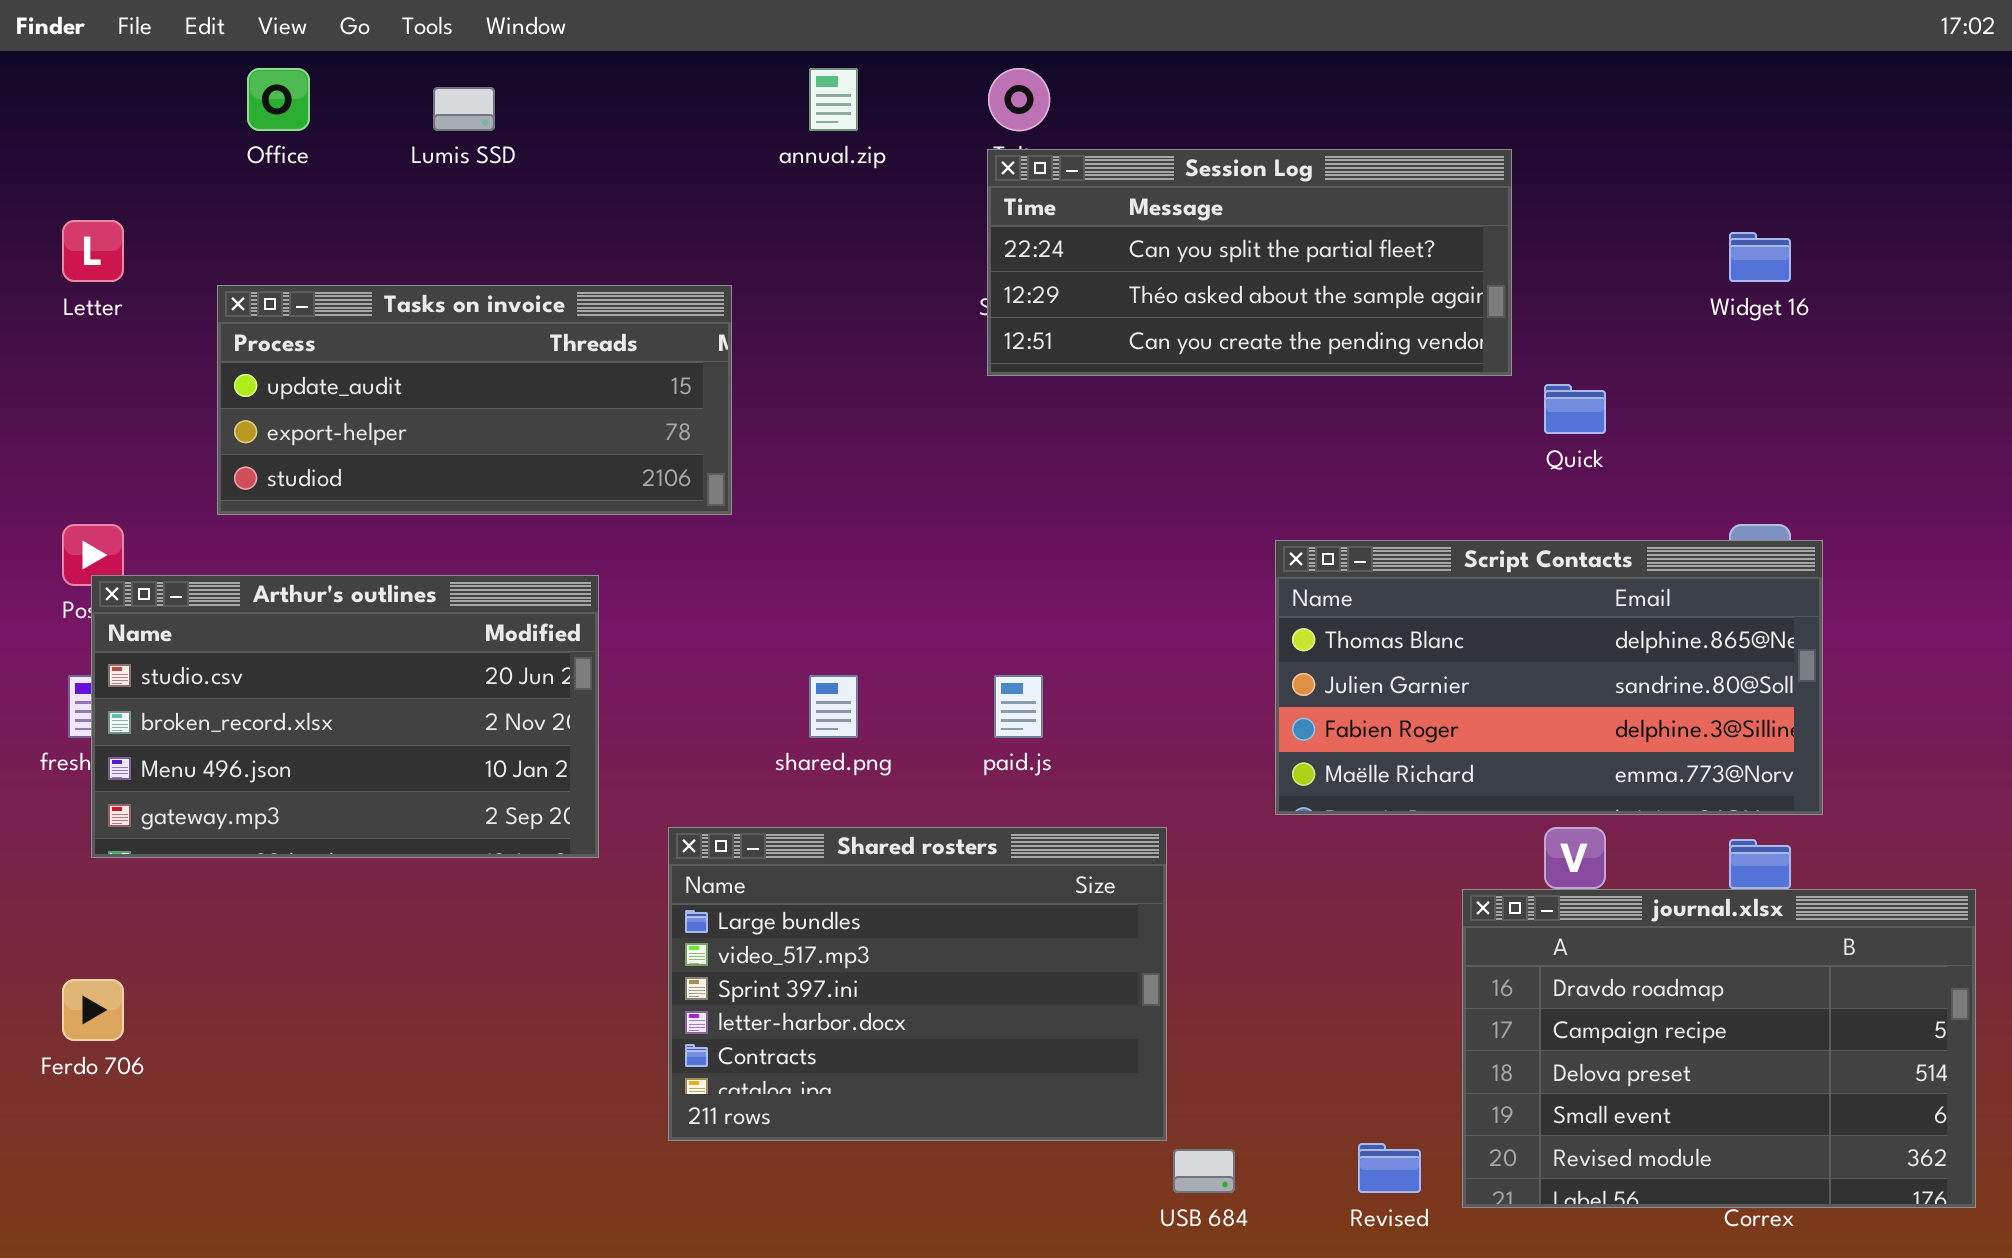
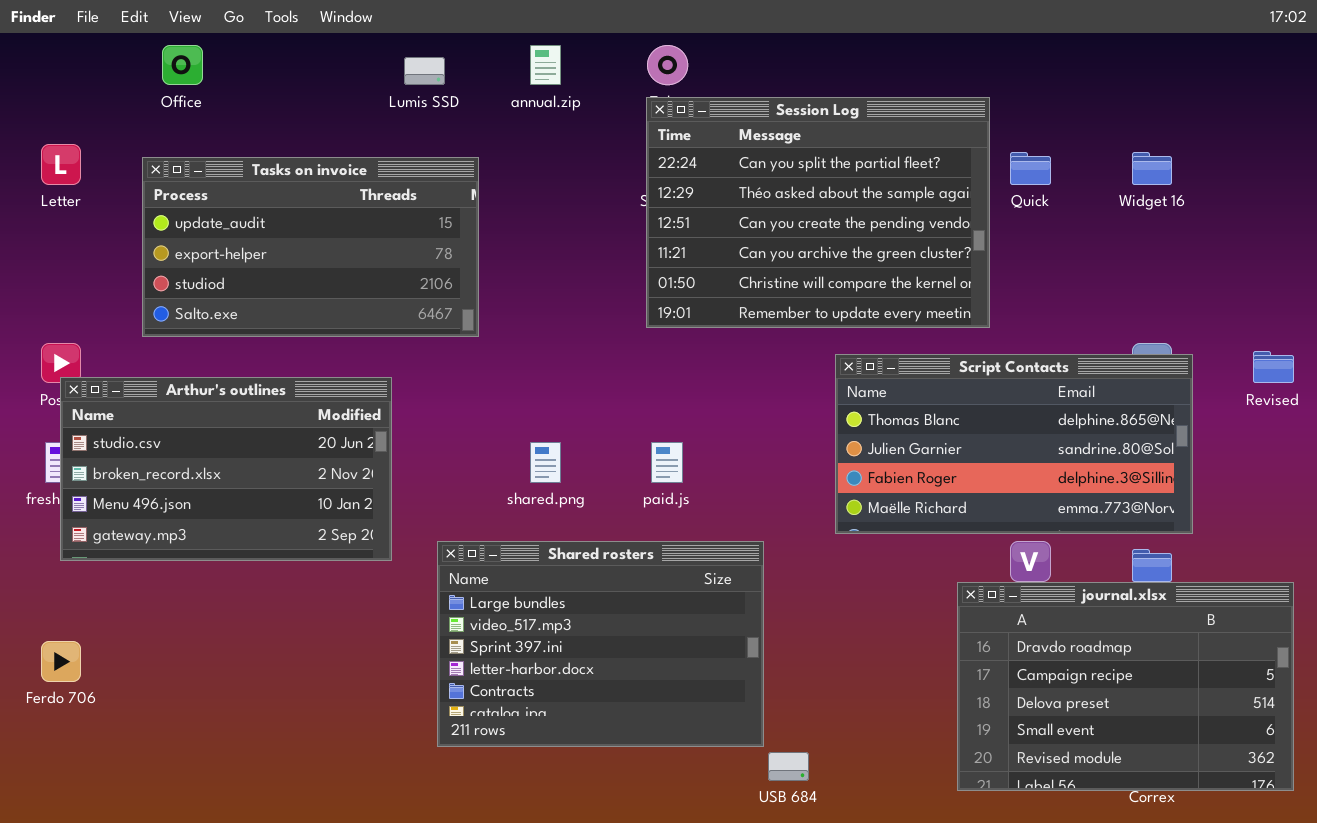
Lumis SSD: [433,87,495,131] -> [404,57,445,85], moved
Session Log: [987,149,1512,376] -> [646,97,990,328], resized
Tasks on invoice: [217,285,732,515] -> [142,157,479,337], resized
Quick: [1544,384,1606,434] -> [1010,152,1051,185], moved
Revised: [1358,1143,1421,1193] -> [1253,351,1294,383], moved

